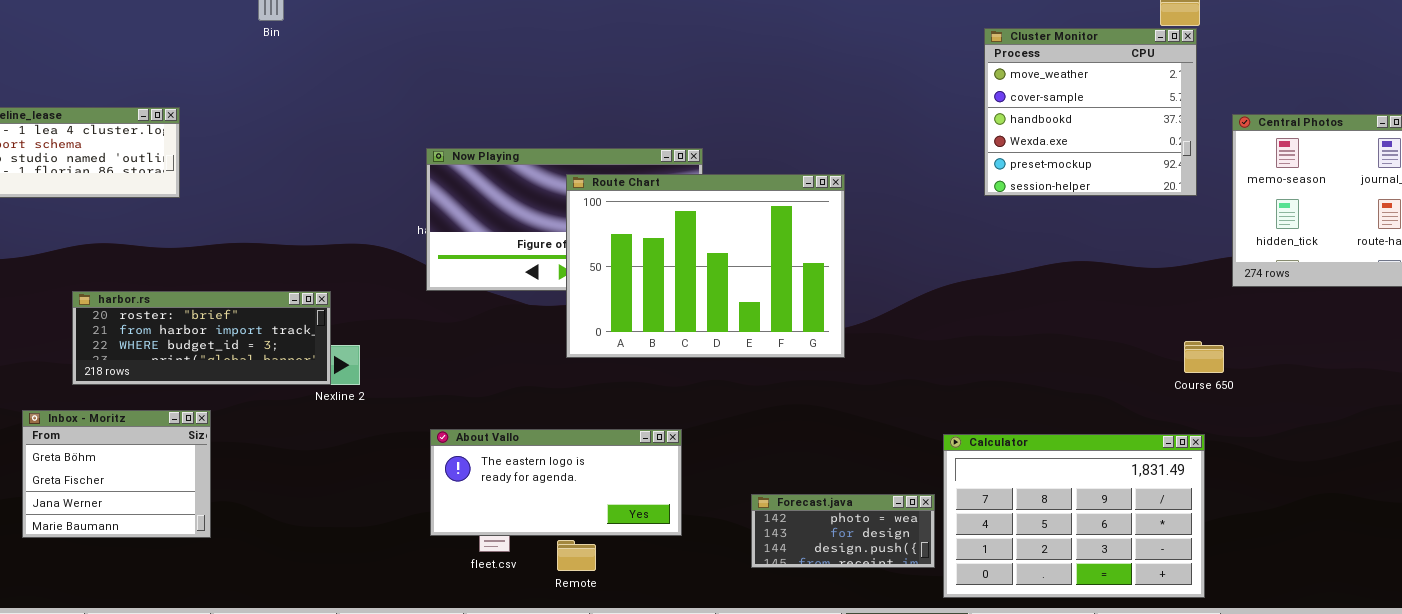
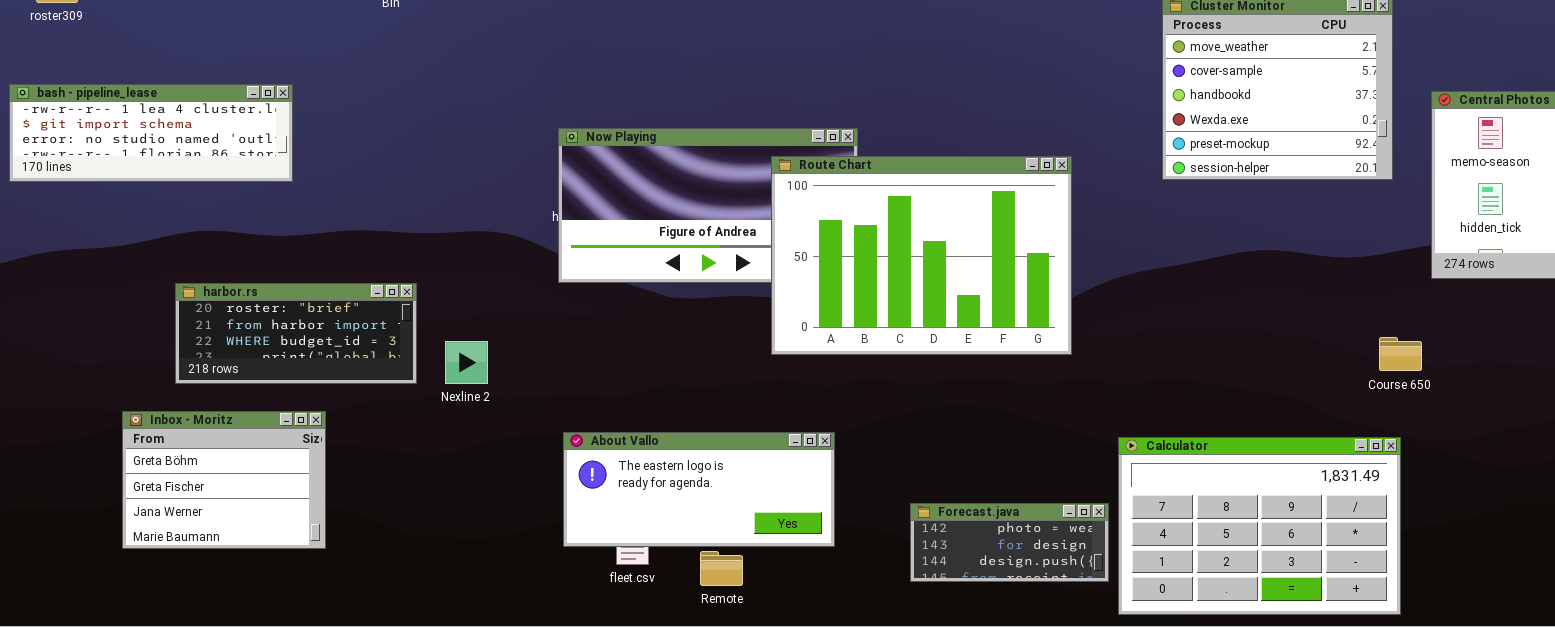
Route Chart: [566,174,845,358] -> [771,156,1072,355], moved
harbor.rs: [72,291,331,385] -> [175,283,417,384], resized

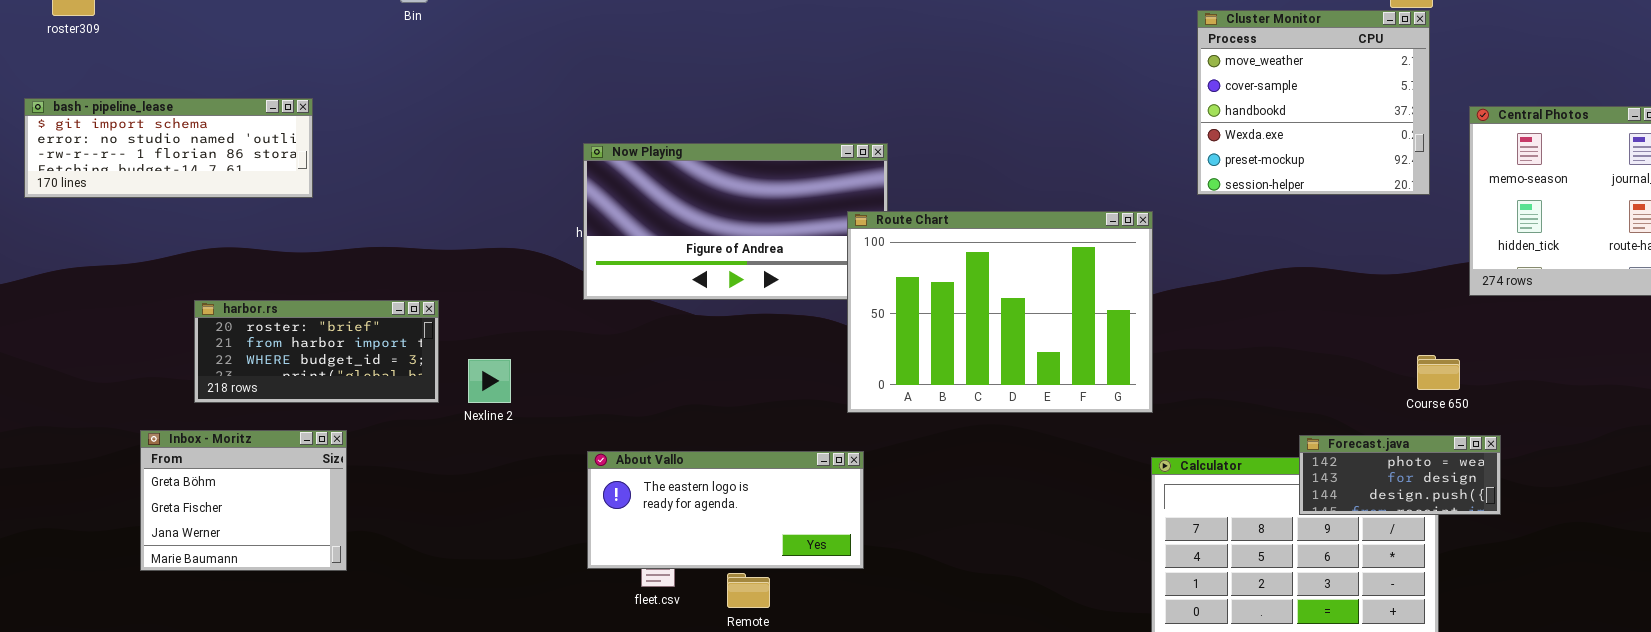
bash - pipeline_lease: [9,84,293,182] -> [24,98,313,198], scrolled down 1 row
Route Chart: [771,156,1072,355] -> [847,211,1153,413], moved
Forecast.java: [910,503,1109,582] -> [1299,435,1501,515], moved

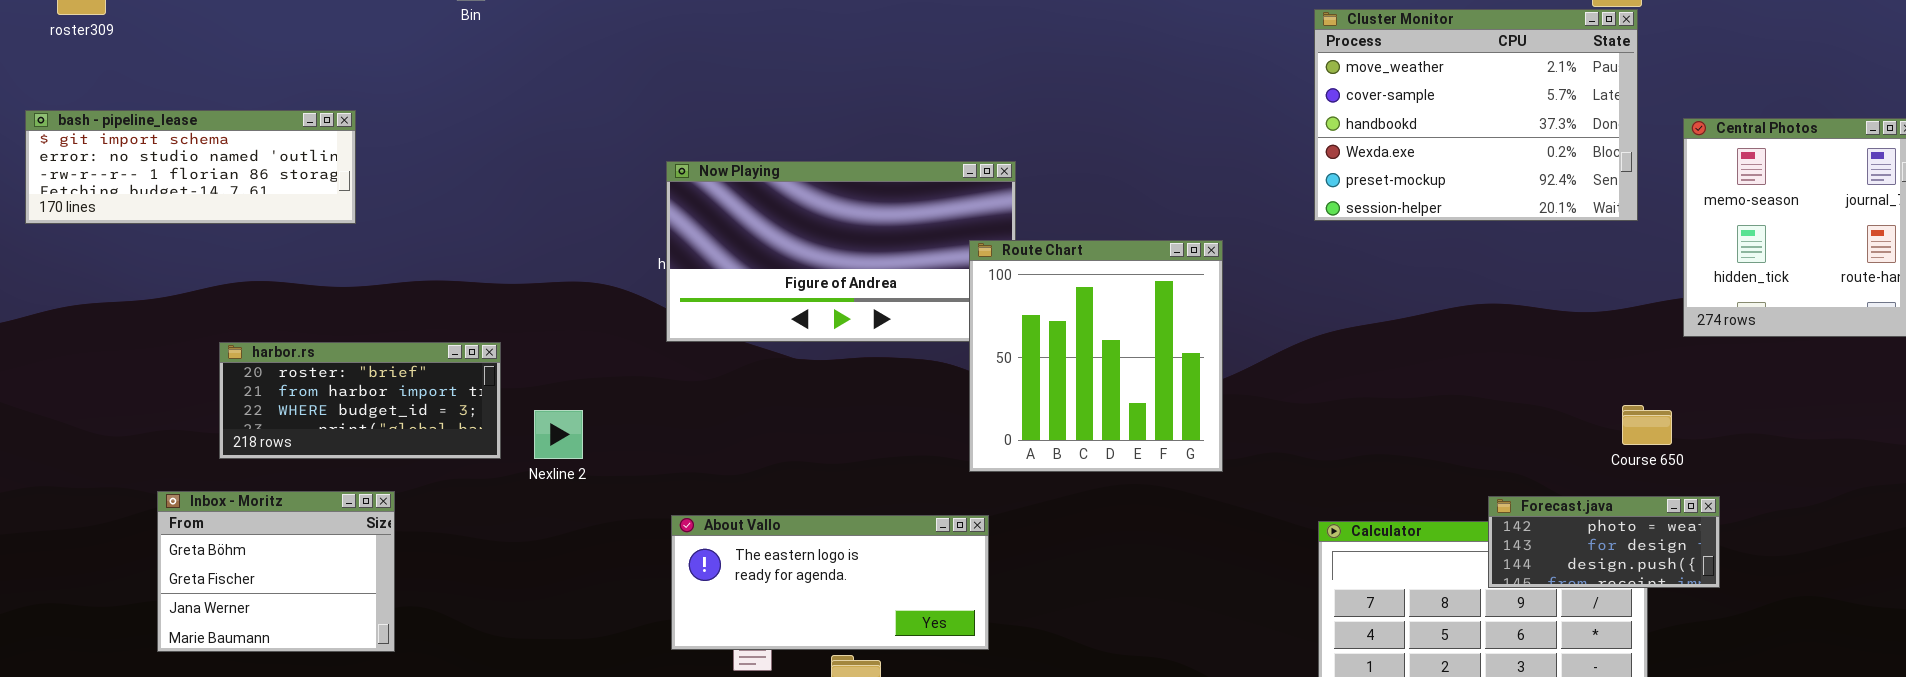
Cluster Monitor: [1197,10,1430,195] -> [1314,9,1638,221], resized
Route Chart: [847,211,1153,413] -> [969,240,1223,472], resized

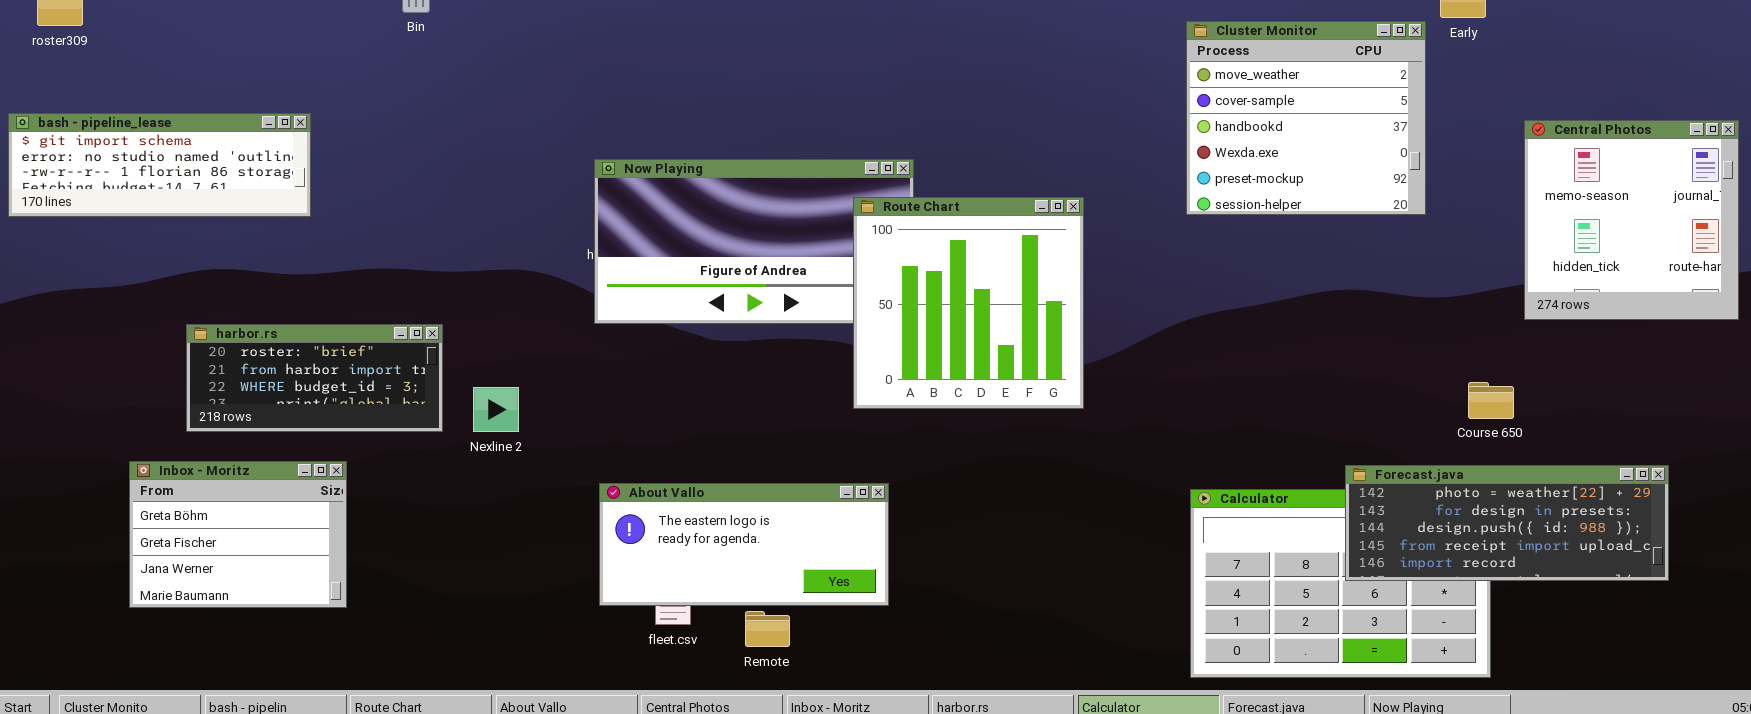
Cluster Monitor: [1314,9,1638,221] -> [1186,21,1426,215], resized
Route Chart: [969,240,1223,472] -> [853,197,1084,409], moved
Forecast.java: [1488,496,1720,588] -> [1345,465,1669,581], resized

